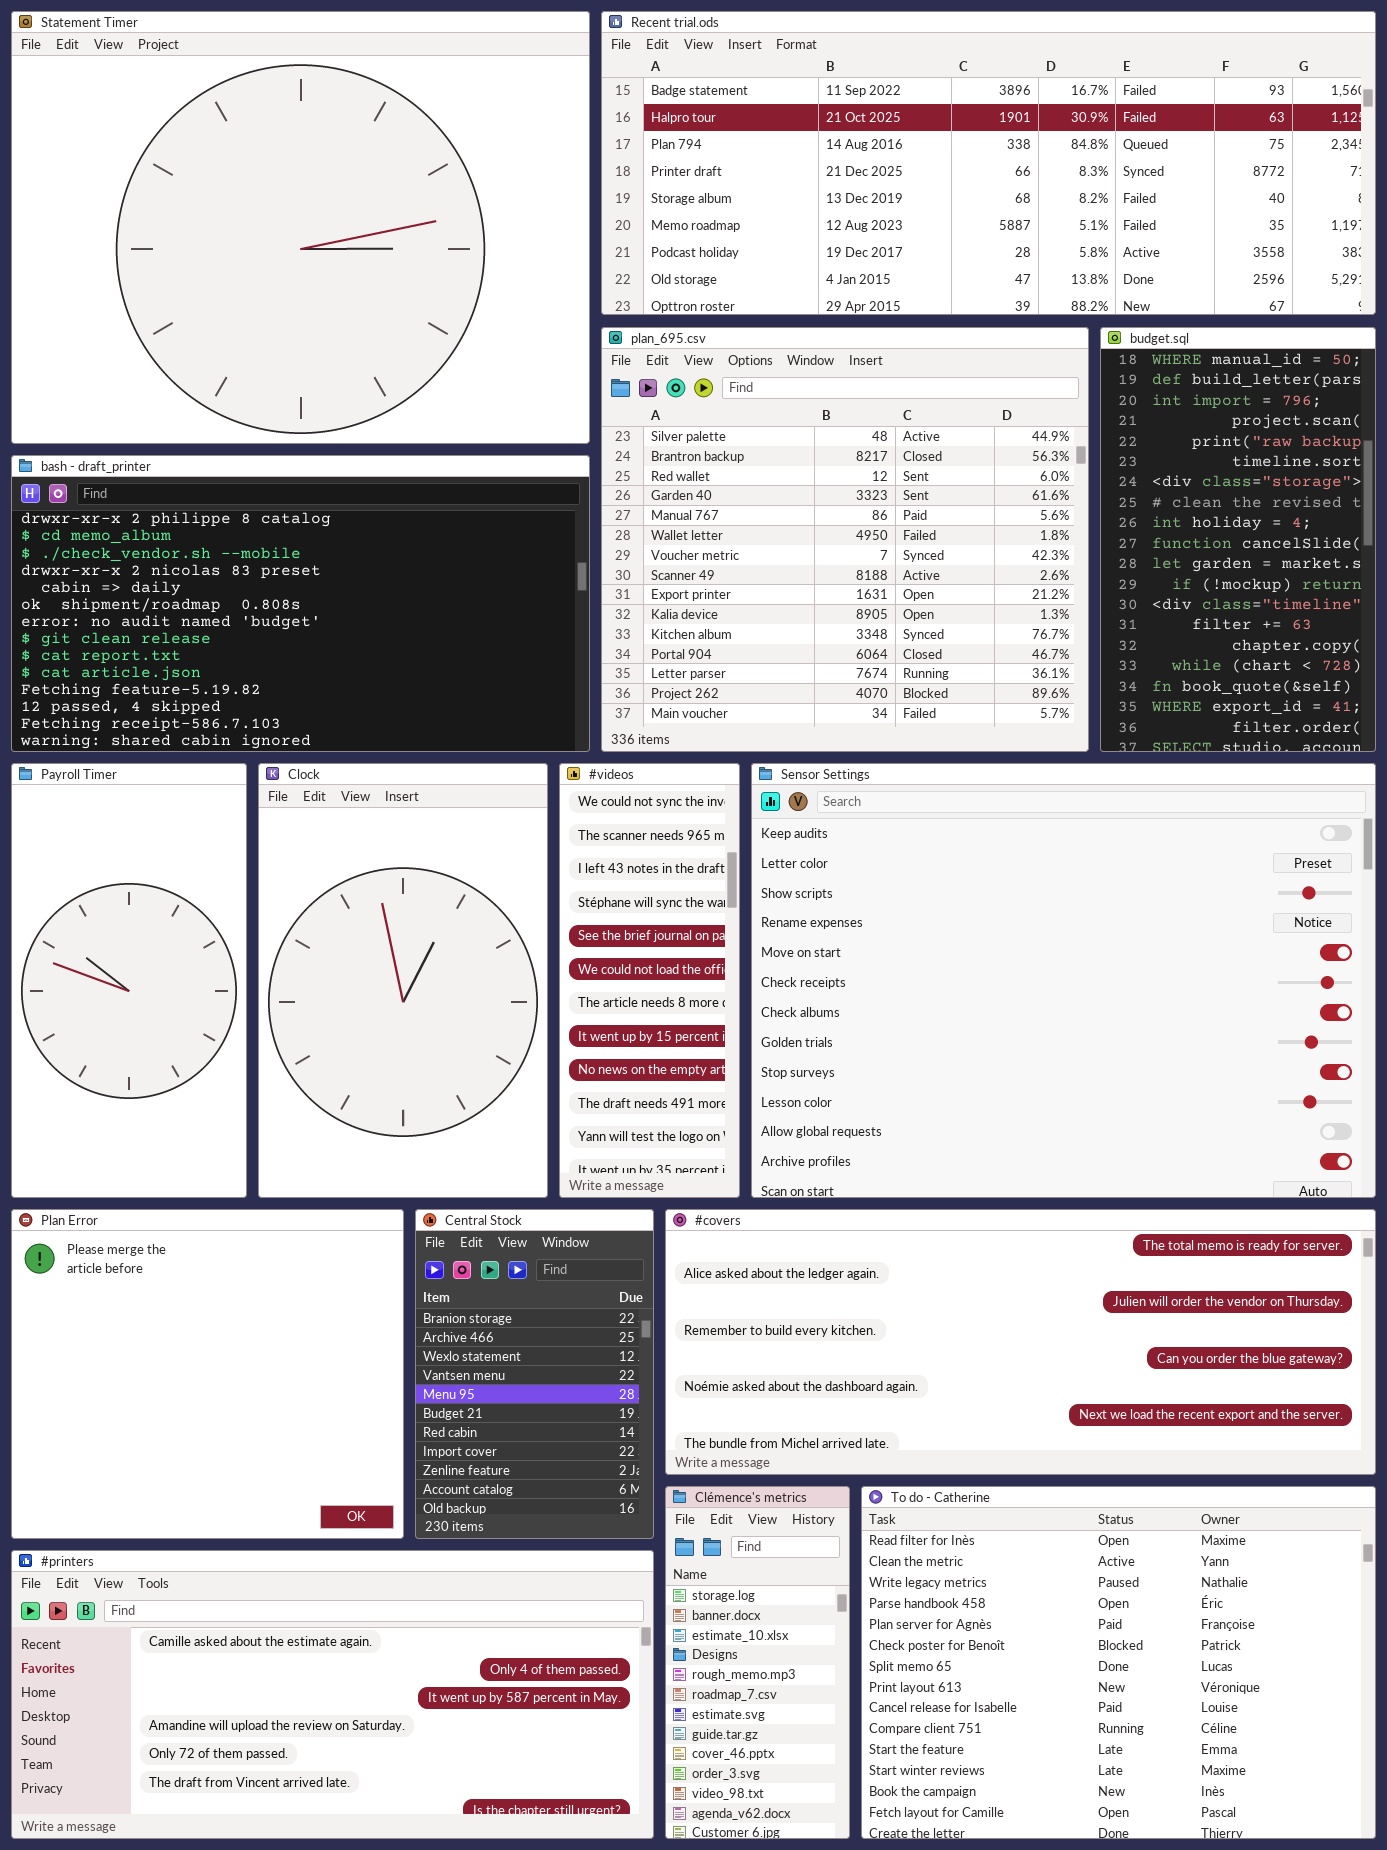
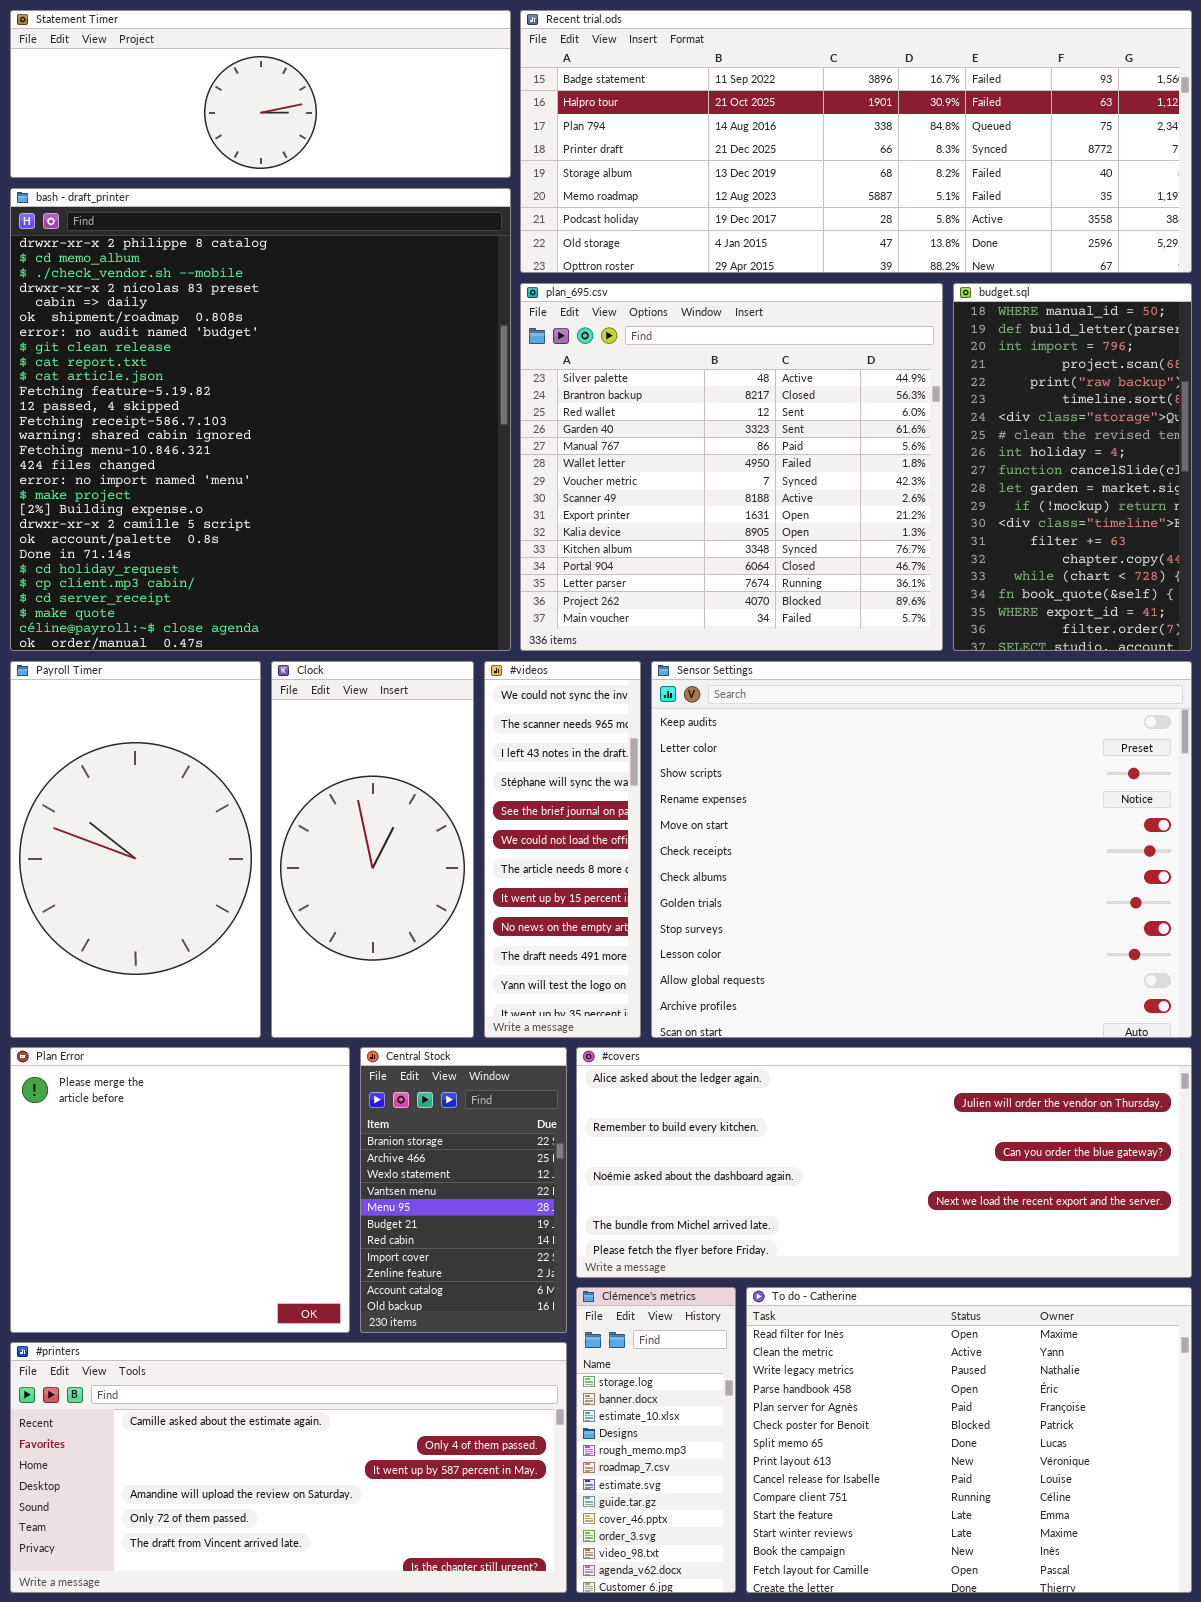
Statement Timer: [11,11,590,444] -> [10,10,511,178], resized
bash - draft_printer: [11,455,590,752] -> [10,188,511,651], resized
Payroll Timer: [11,763,247,1198] -> [10,661,261,1038], resized
Clock: [258,763,548,1198] -> [271,661,474,1038], resized
#covers: [665,1209,1376,1475] -> [576,1047,1192,1278], scrolled down 1 row

